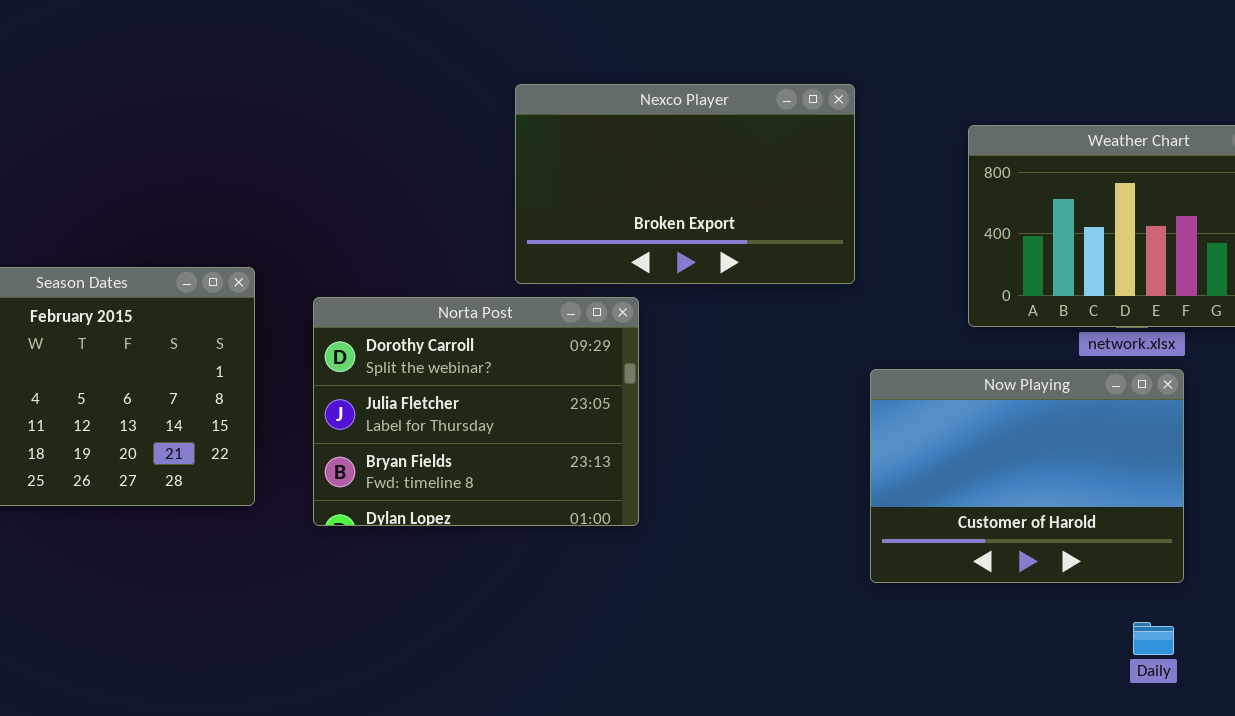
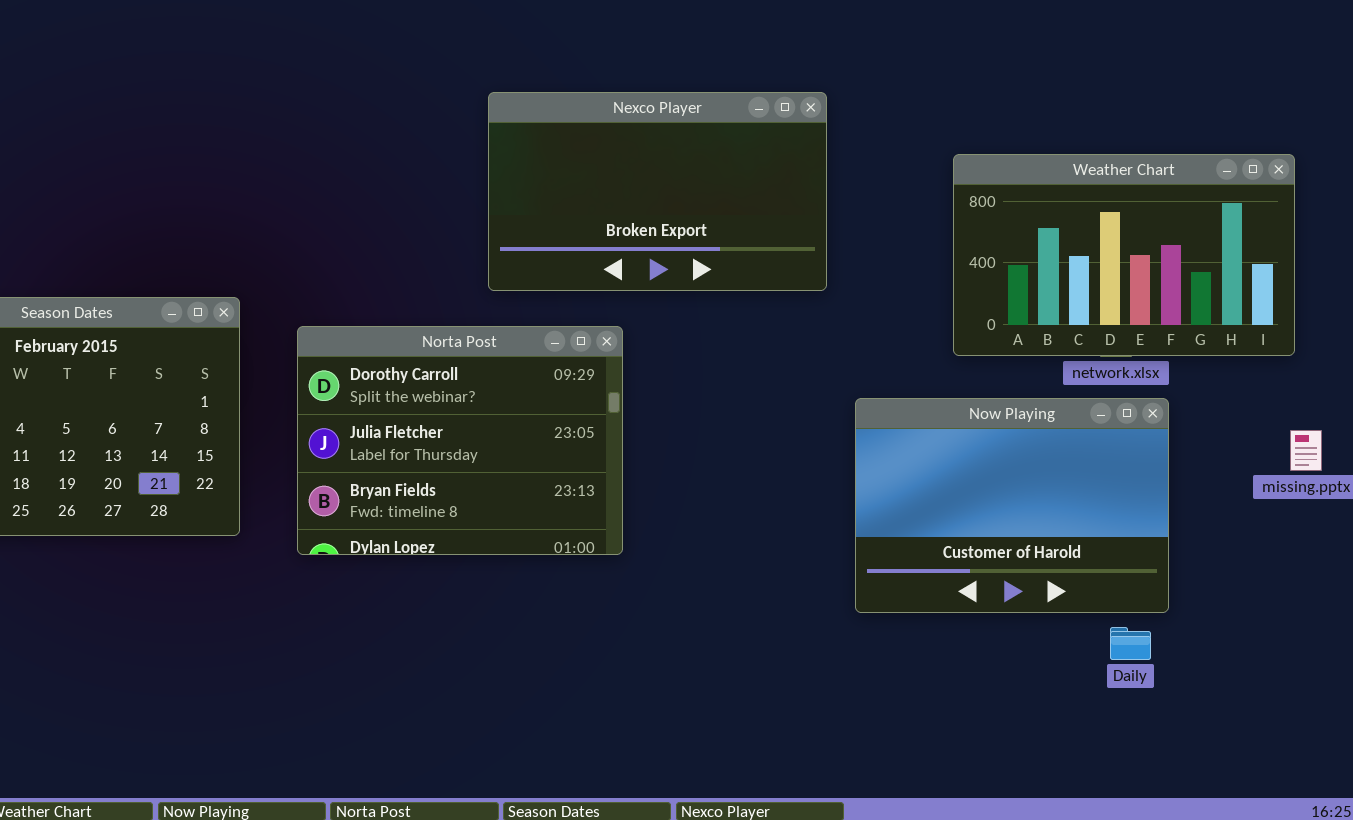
Nexco Player: [515,84,855,284] -> [488,92,827,291], moved
Daily: [1133,622,1174,655] -> [1110,627,1151,660], moved

